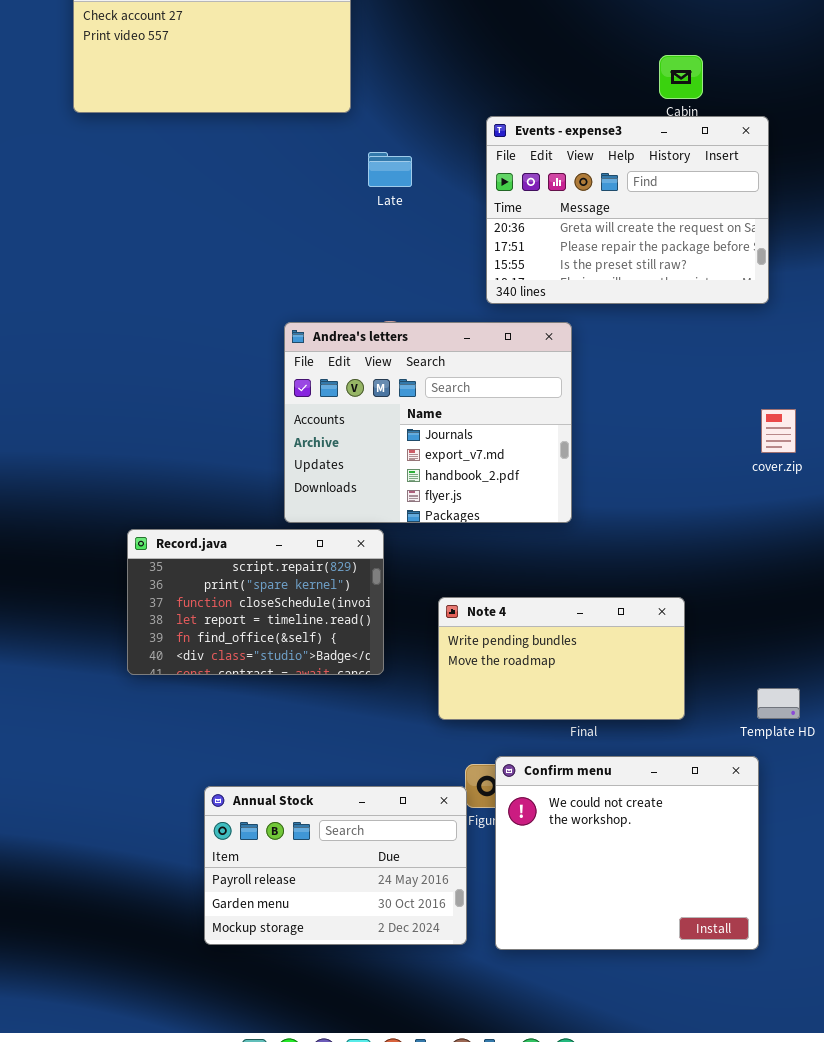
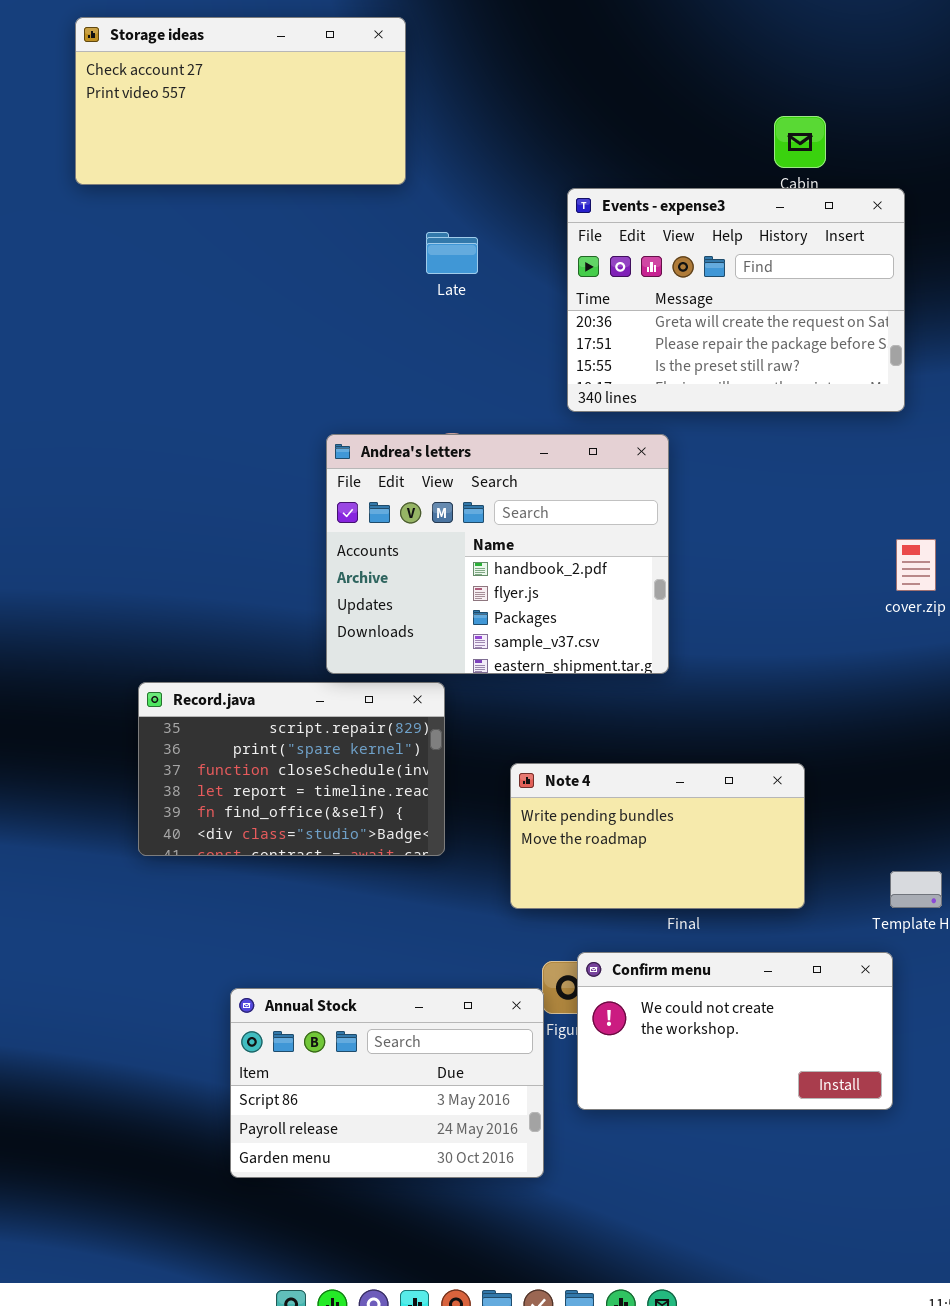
Andrea's letters: [284,322,572,523] -> [326,434,669,674], scrolled down 2 rows
Confirm menu: [495,756,759,950] -> [577,952,893,1110], resized
Annual Stock: [204,786,467,945] -> [230,988,544,1178], scrolled up 1 row

